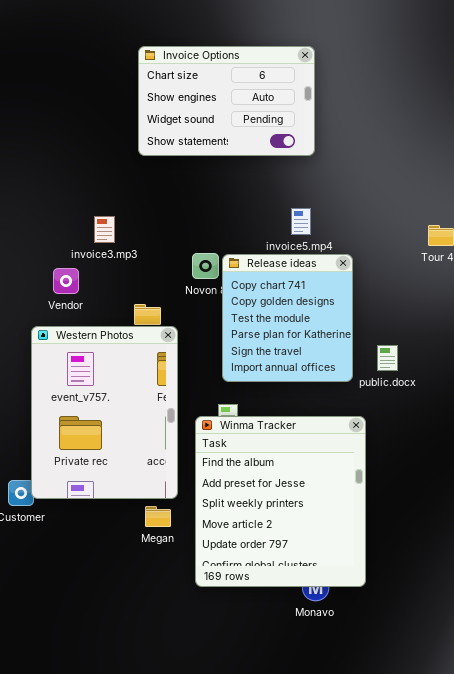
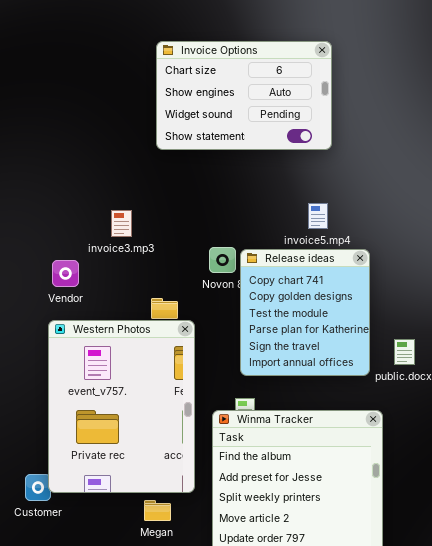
Vendor: [53,268,79,294] -> [52,260,79,287], moved
Megan: [145,506,171,527] -> [144,500,171,521], moved

